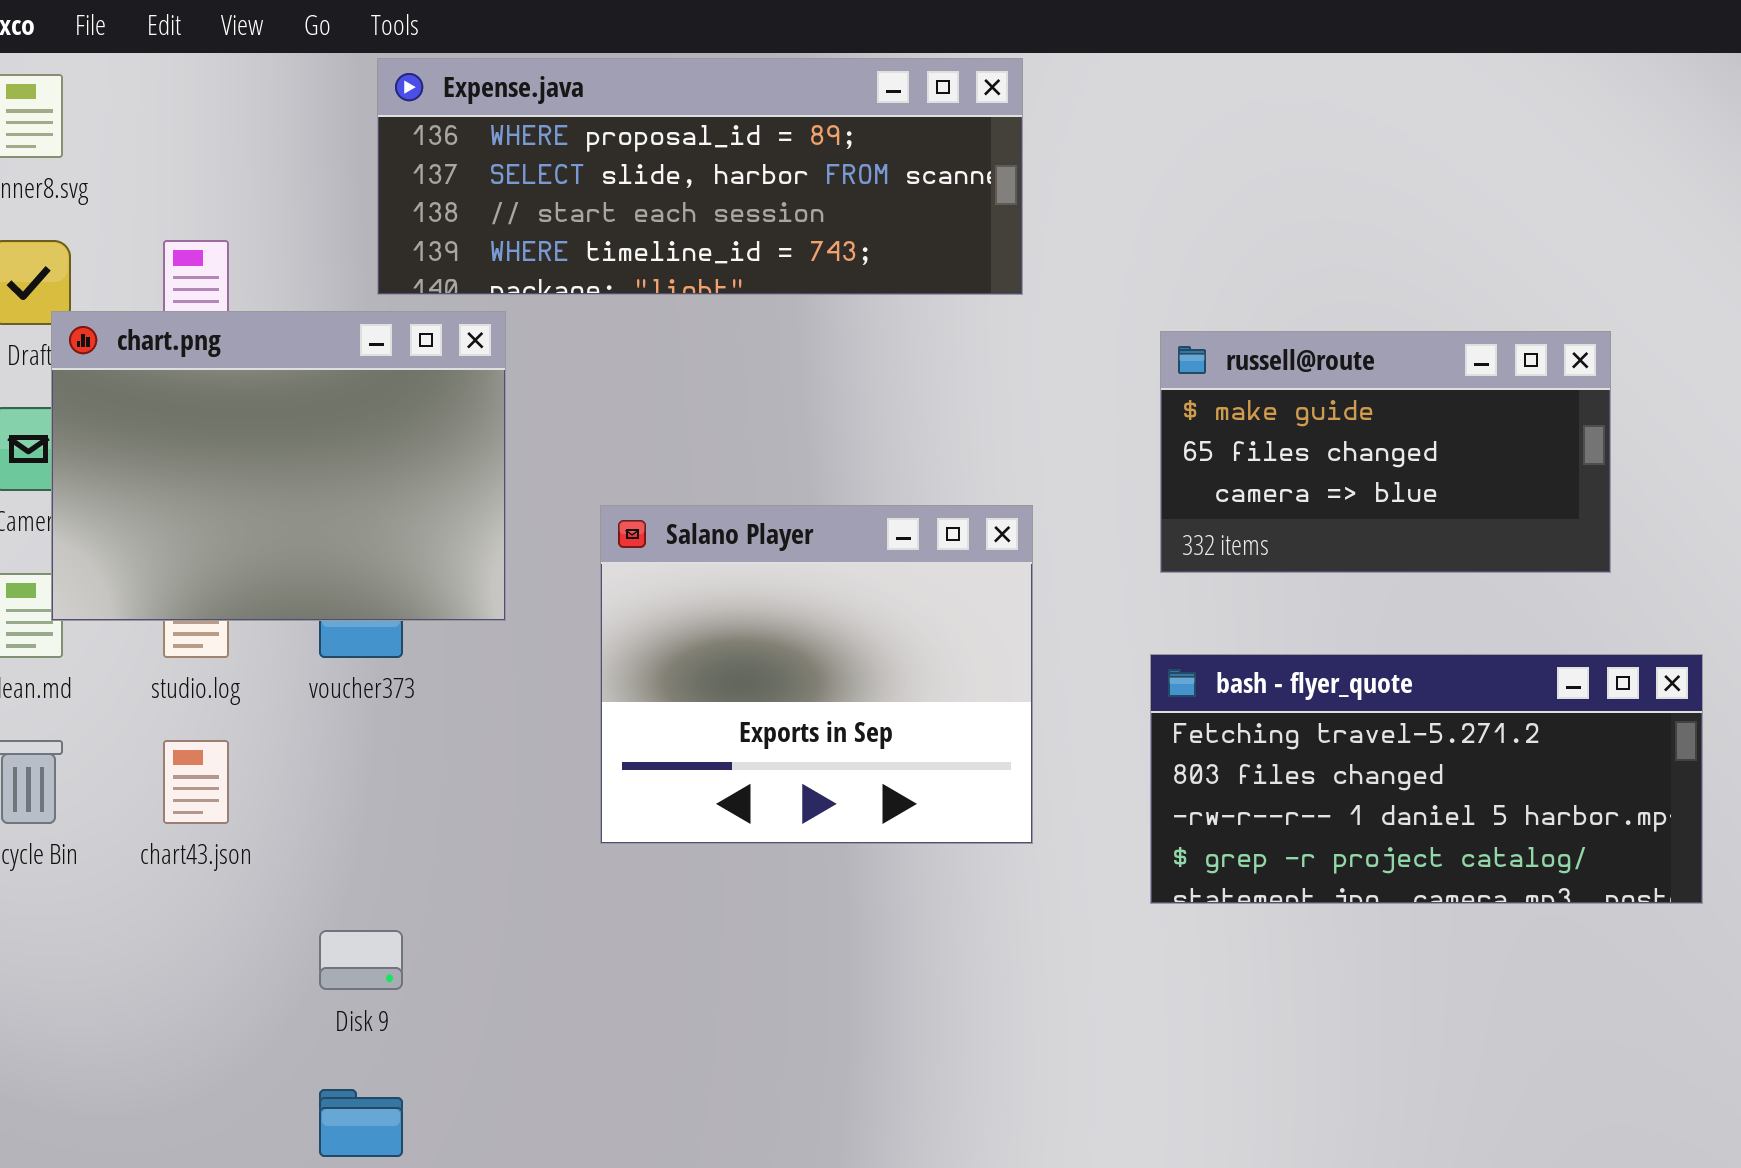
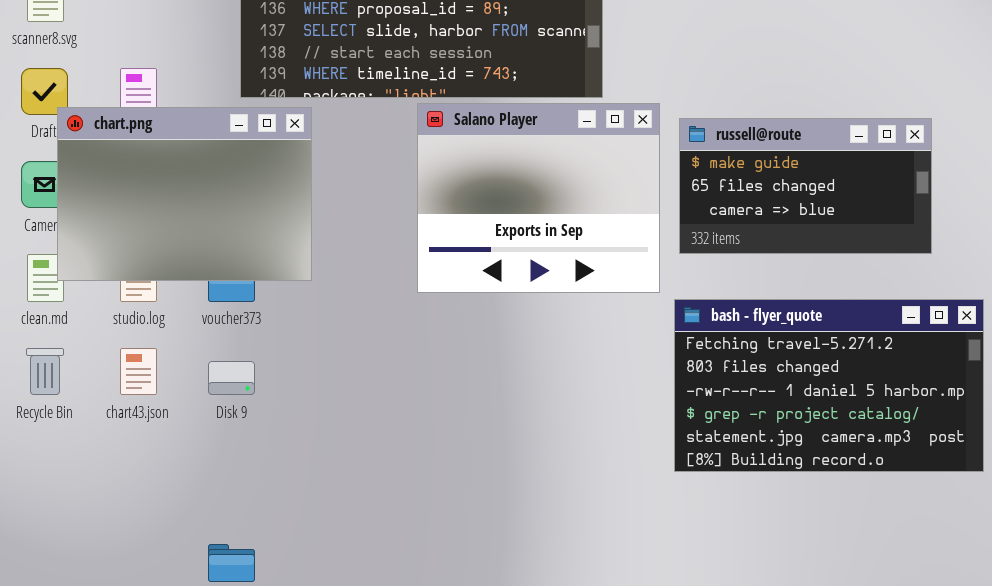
Salano Player: [600,505,1033,844] -> [417,103,660,293], moved
bash - flyer_quote: [1150,654,1703,904] -> [674,299,984,472], resized
Disk 9: [319,930,403,990] -> [208,361,255,395], moved

